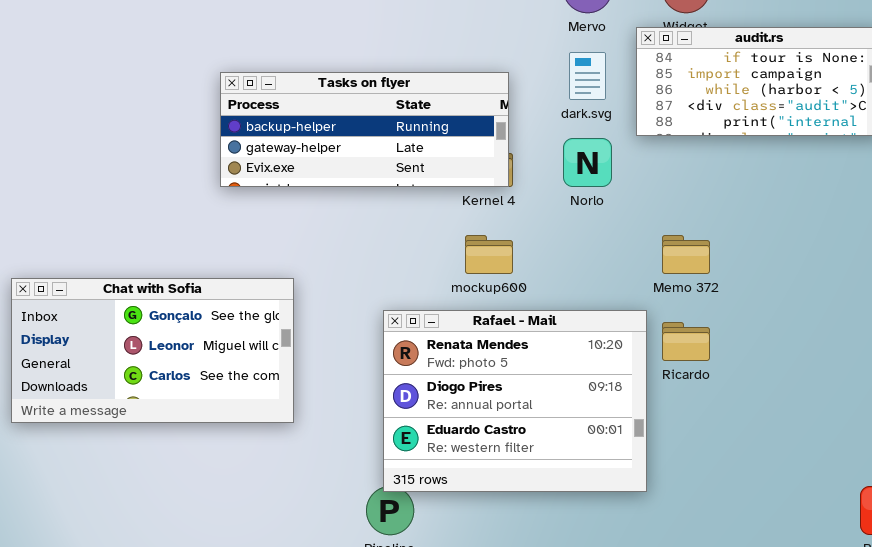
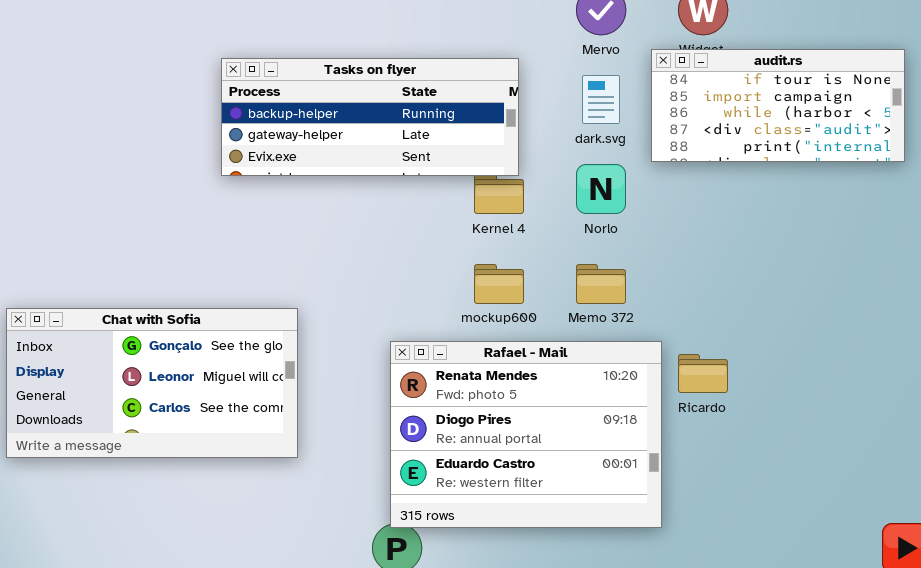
Tasks on flyer: [220,72,509,187] -> [221,58,519,176], moved
Memo 372: [662,235,710,274] -> [576,264,626,304], moved

